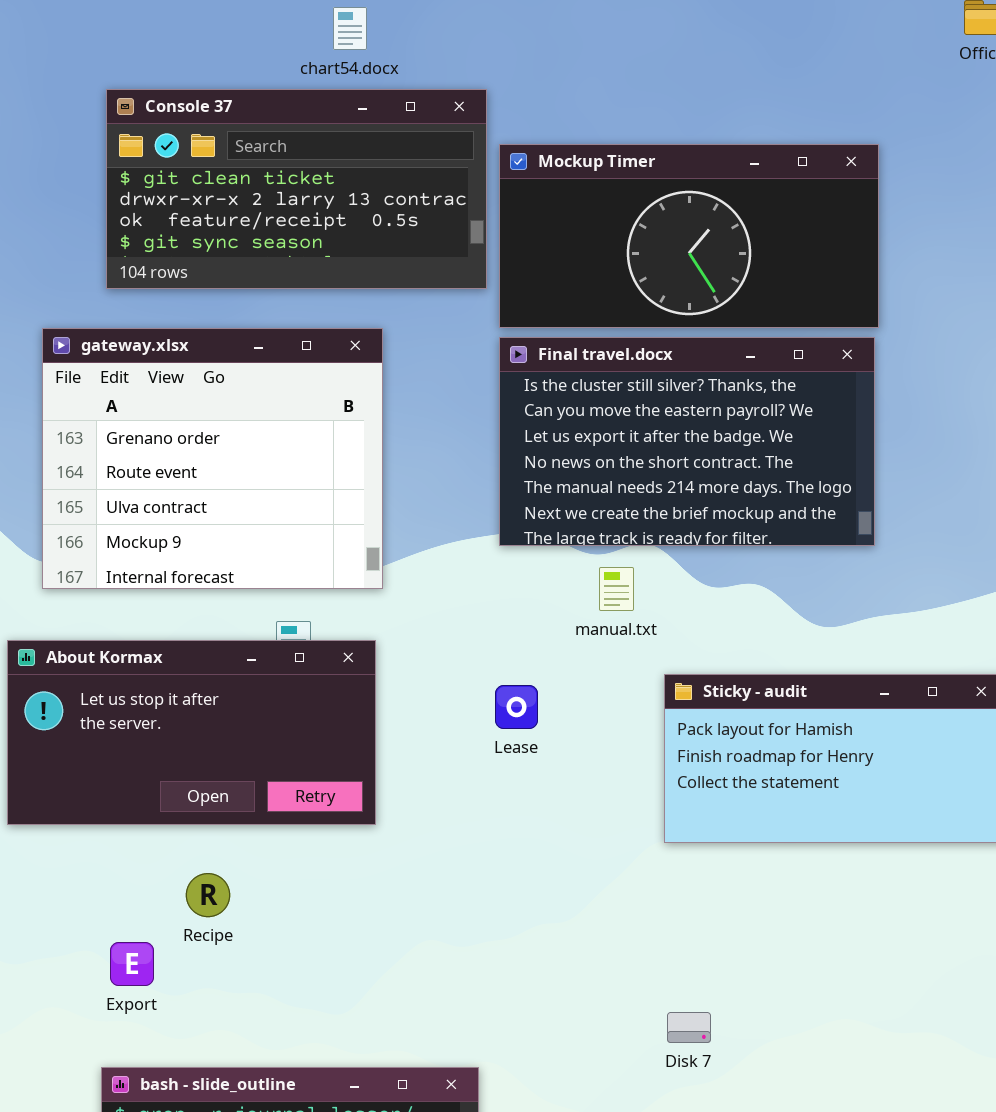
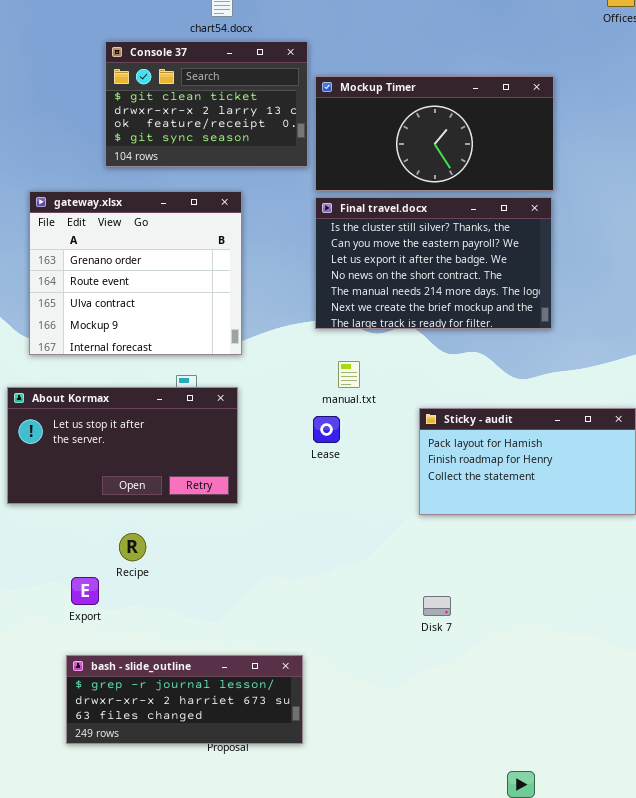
Console 37: [106,89,487,289] -> [105,41,308,167], resized
manual.txt: [599,567,634,611] -> [338,361,360,388], moved
Disk 7: [667,1012,711,1043] -> [423,596,451,616], moved

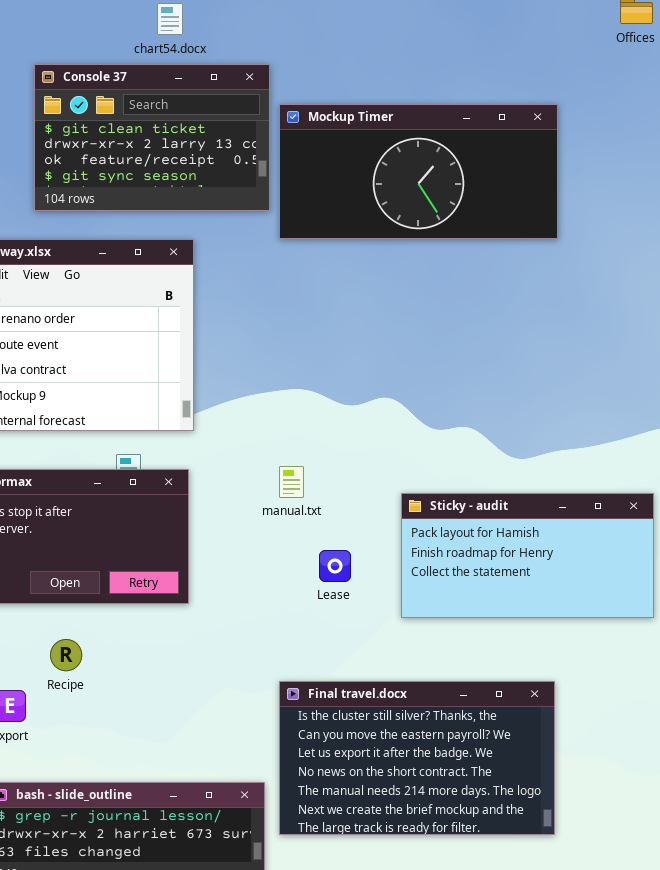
Final travel.docx: [315,197,552,329] -> [279,681,555,835], moved
manual.txt: [338,361,360,388] -> [279,466,304,498], moved
Lease: [313,416,340,443] -> [319,550,351,582], moved

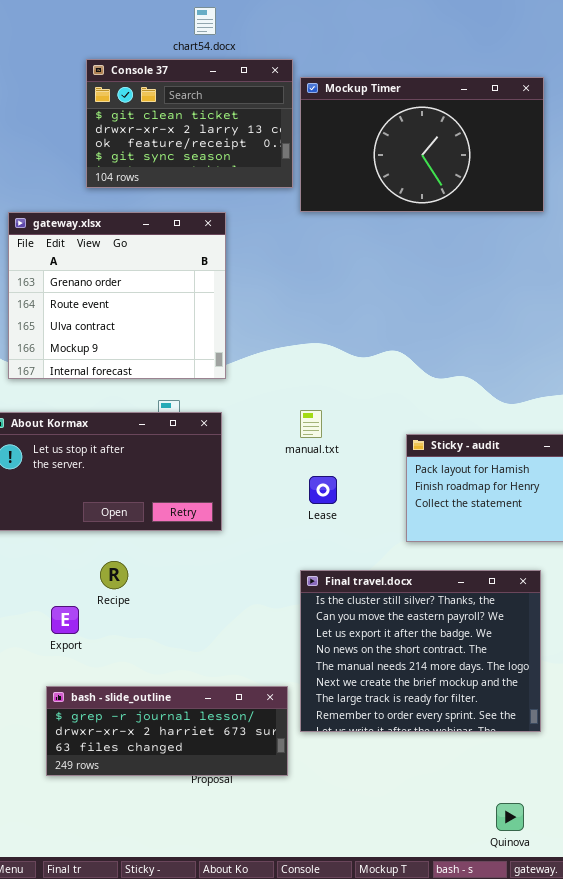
Mockup Timer: [279,104,558,239] -> [300,77,544,212], resized
Lease: [319,550,351,582] -> [309,476,337,504], moved
Final travel.docx: [279,681,555,835] -> [300,570,541,732], resized

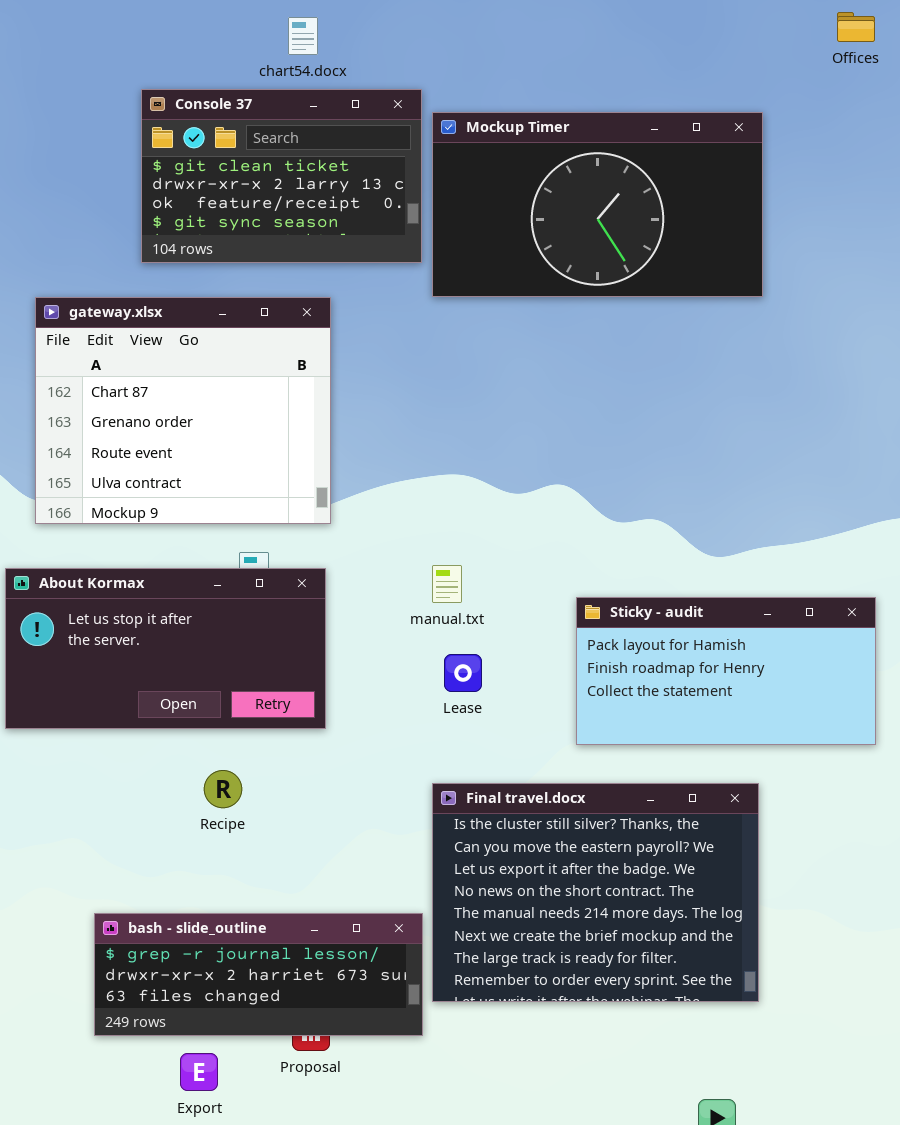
gateway.xlsx: [8,212,226,379] -> [35,297,331,524], scrolled up 1 row
Recipe: [100,561,128,589] -> [204,770,242,808], moved
Export: [51,606,79,634] -> [180,1053,218,1091], moved
bash - slide_outline: [46,686,288,776] -> [94,913,423,1036], moved

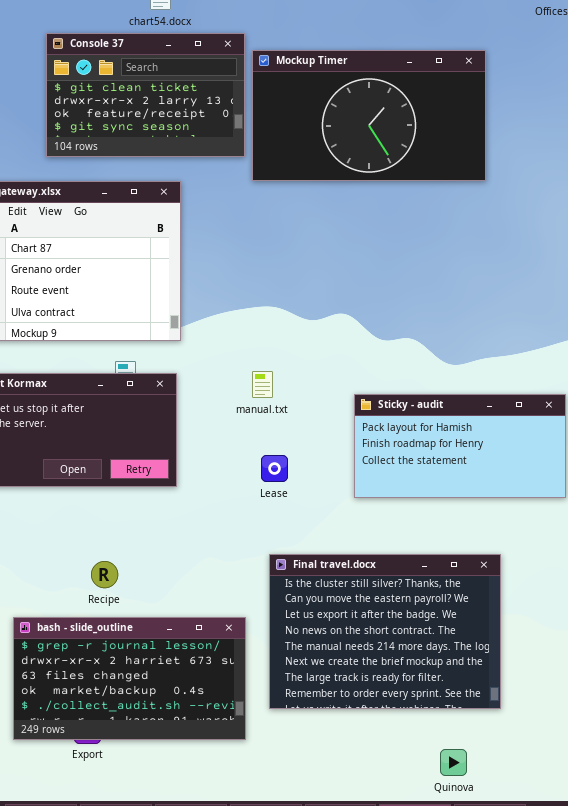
Lease: [444,654,482,692] -> [261,455,288,482], moved
Recipe: [204,770,242,808] -> [91,561,118,588], moved
Final travel.docx: [432,783,759,1002] -> [269,554,501,709], moved
bash - slide_outline: [94,913,423,1036] -> [13,617,246,740], resized

